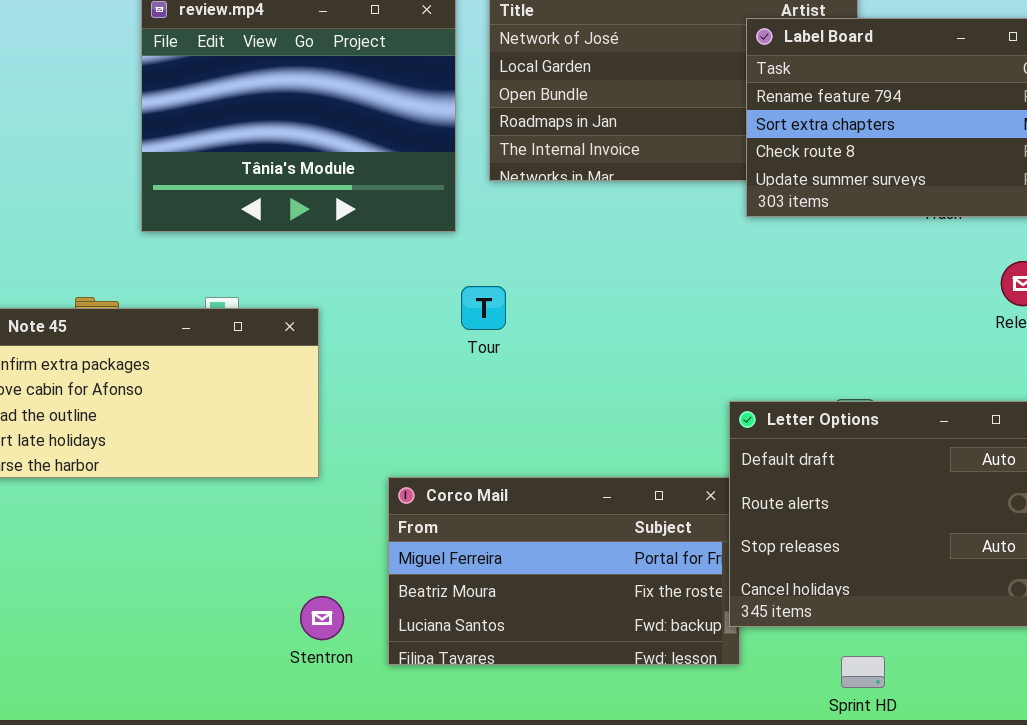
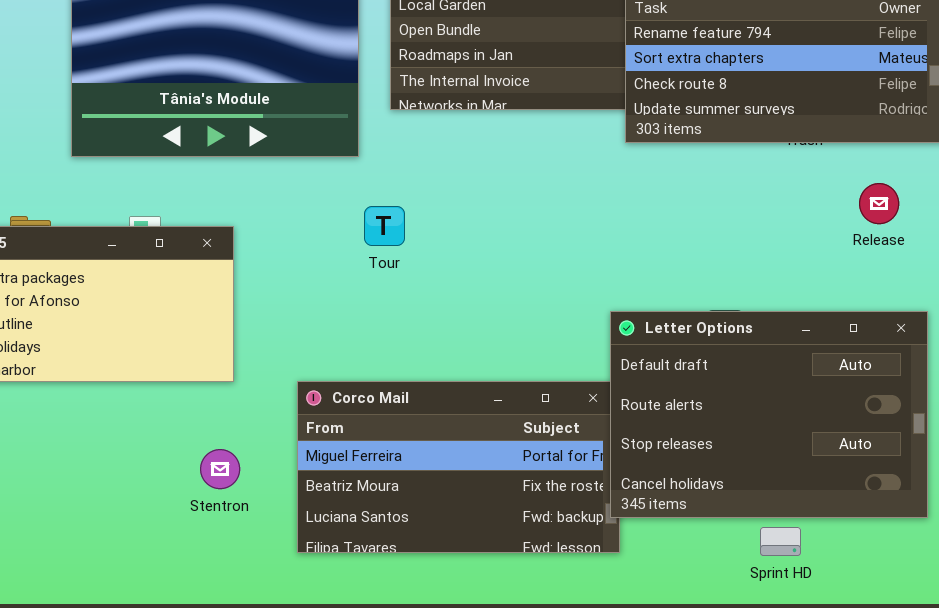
Stentron: [300,596,344,640] -> [200,449,240,489], moved
Sprint HD: [841,656,885,688] -> [760,527,801,556], moved

